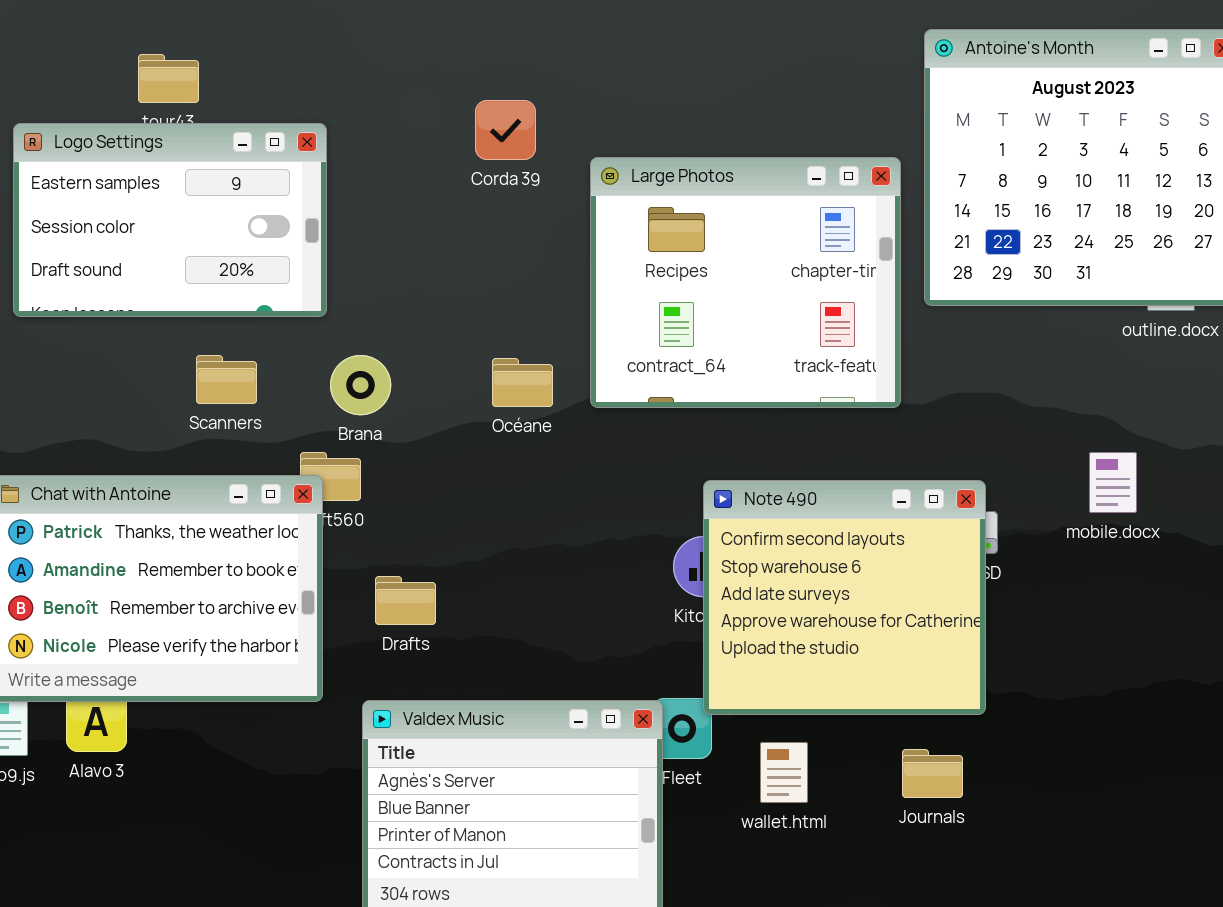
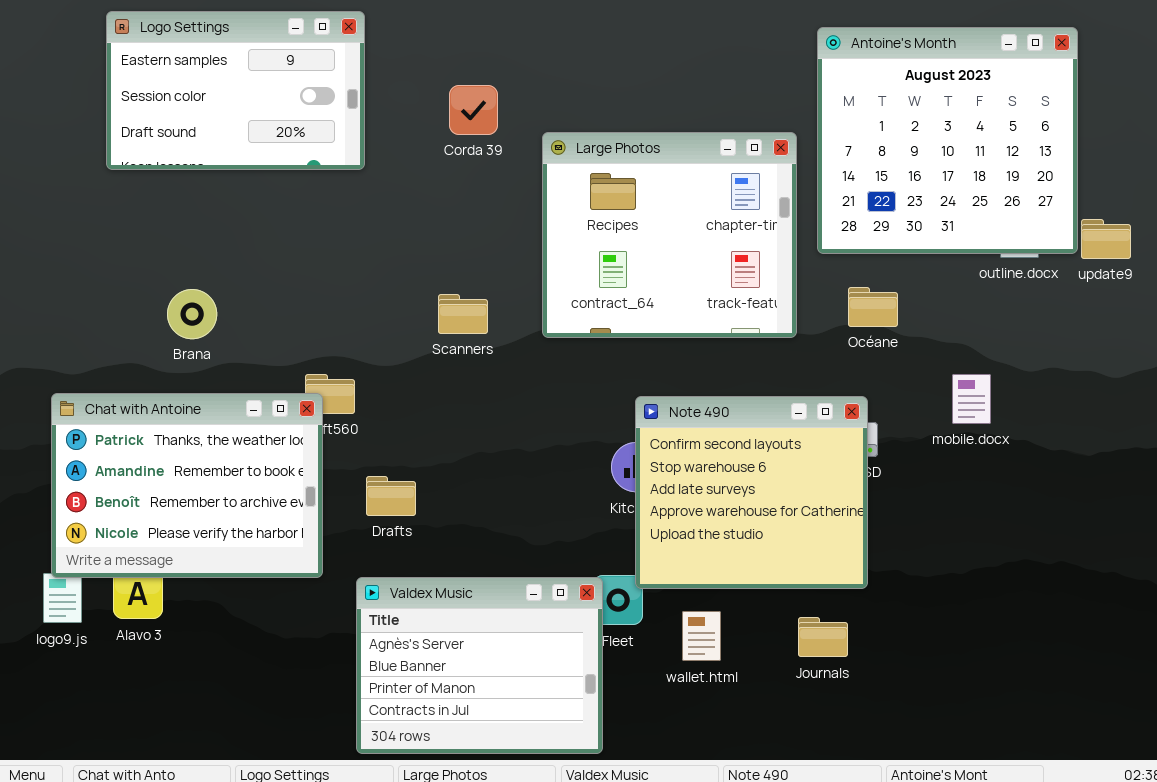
Logo Settings: [13,123,327,317] -> [106,11,365,170], moved
Scanners: [196,355,257,404] -> [438,294,488,334], moved
Brana: [330,355,391,415] -> [167,289,217,339], moved
Océane: [492,358,553,407] -> [848,287,898,327], moved

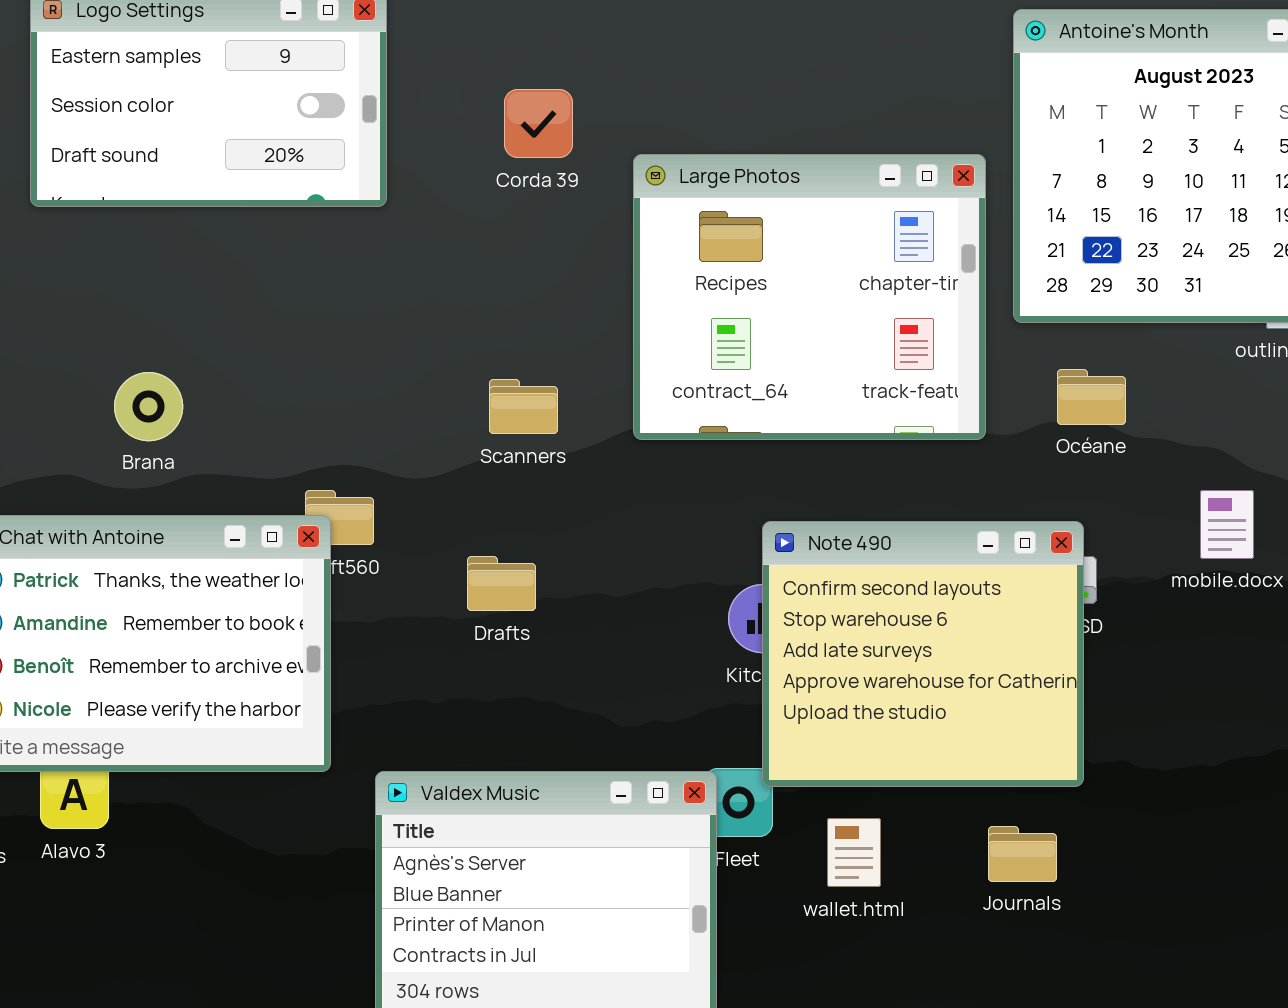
Drafts: [366,476,416,516] -> [467,556,536,611], moved

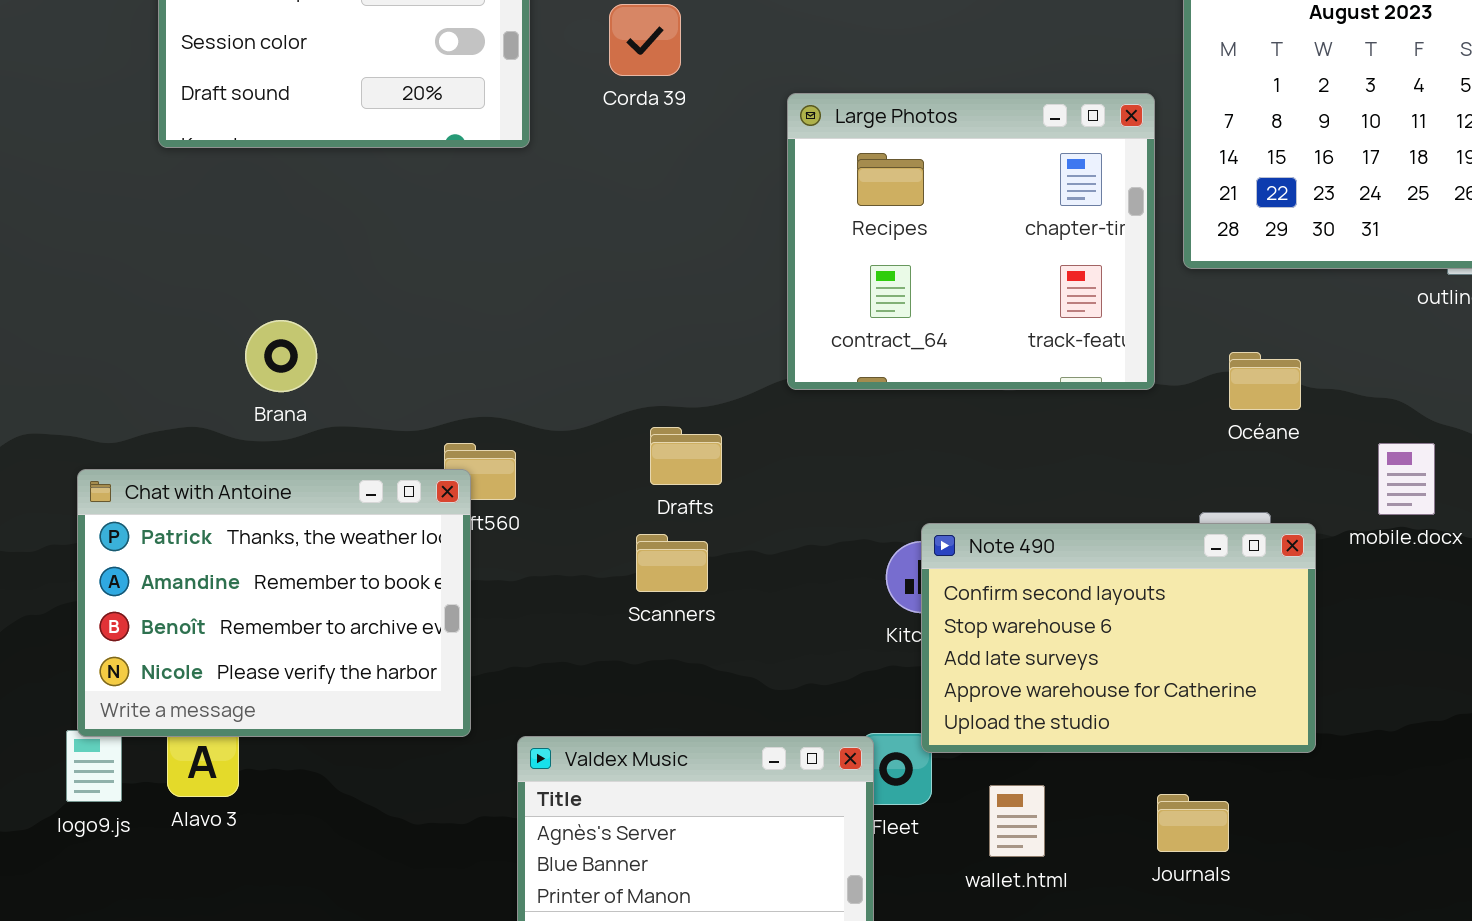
Corda 39: [504,89,573,158] -> [609,4,681,76], moved
Océane: [1057,369,1126,425] -> [1229,352,1301,410], moved
Scanners: [489,379,558,434] -> [636,534,708,592], moved
Note 490: [762,521,1084,787] -> [921,523,1316,753], resized
Drafts: [467,556,536,611] -> [650,427,722,485], moved

